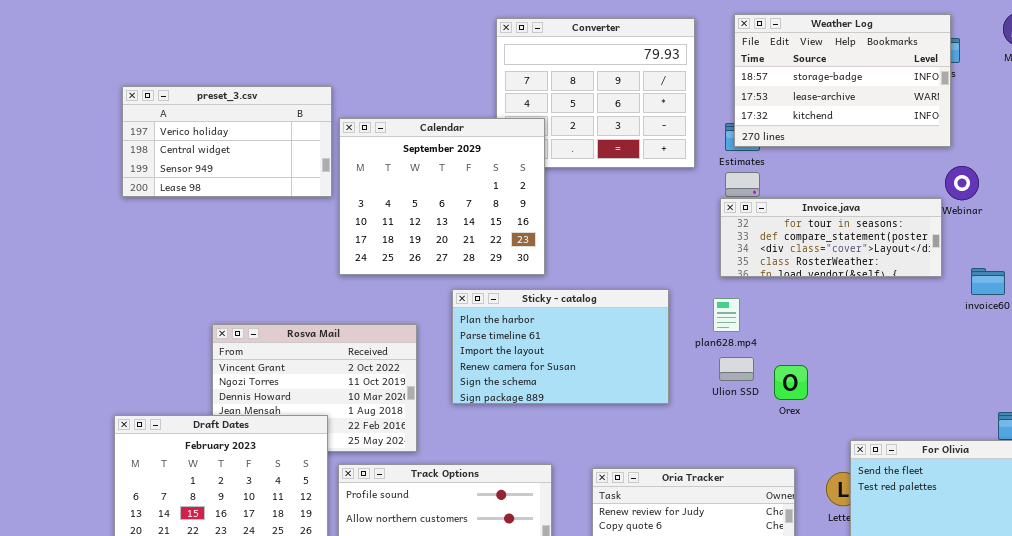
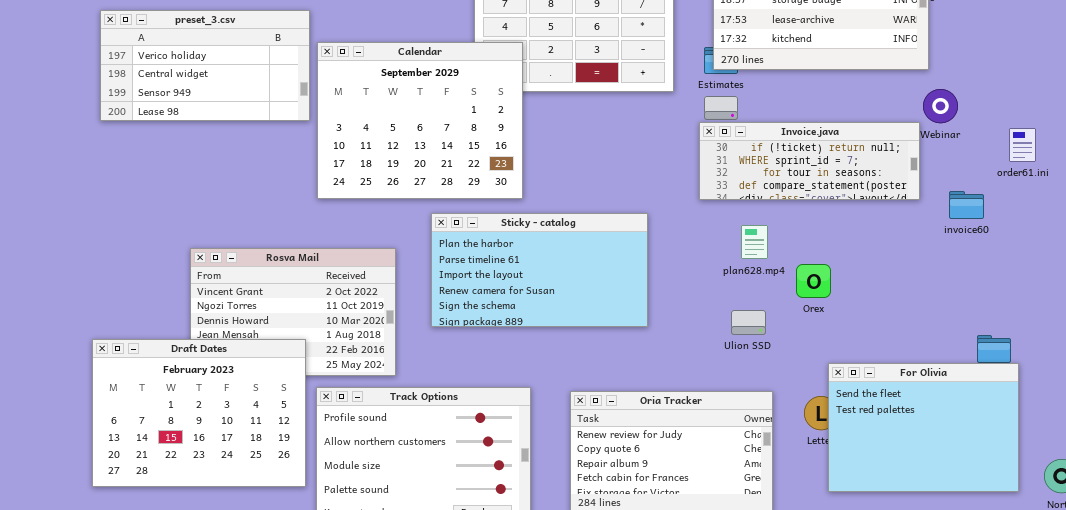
Invoice.java: [720,198,942,277] -> [699,122,920,200], scrolled up 2 rows
plan628.mp4: [713,298,740,332] -> [741,225,768,259], moved
Ulion SSD: [719,357,754,381] -> [731,310,766,335], moved
Orex: [774,365,808,400] -> [796,264,831,298], moved

